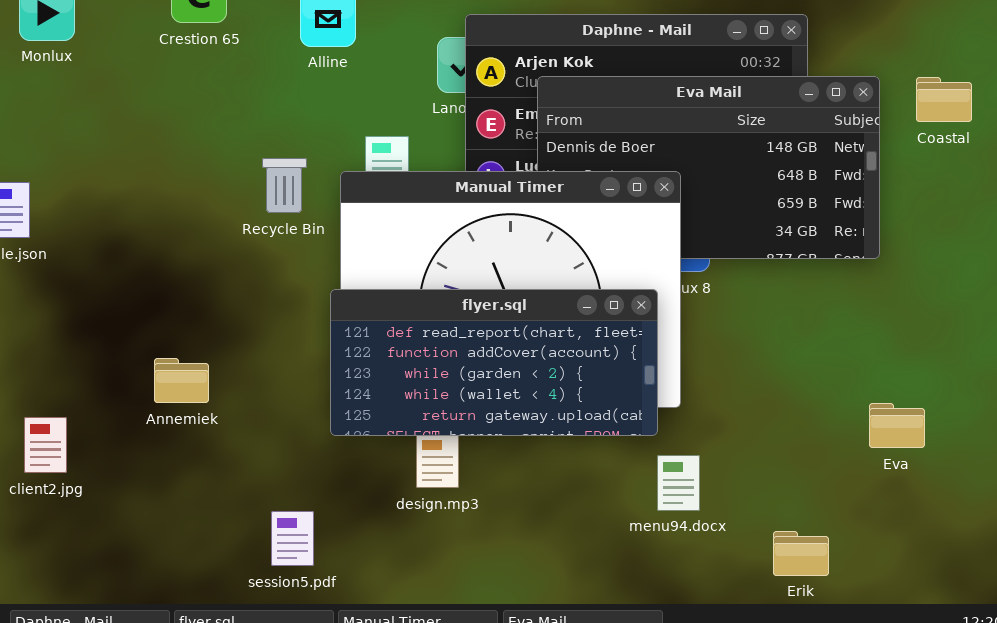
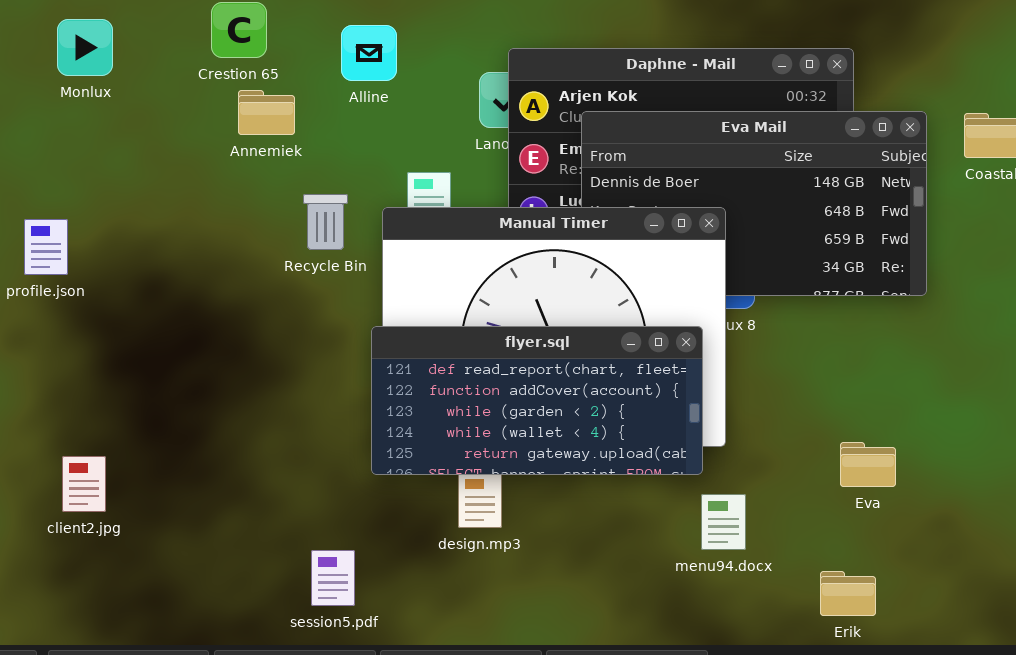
Annemiek: [154,358,209,403] -> [238,90,295,135], moved
Eva: [869,403,925,448] -> [840,442,896,487], moved

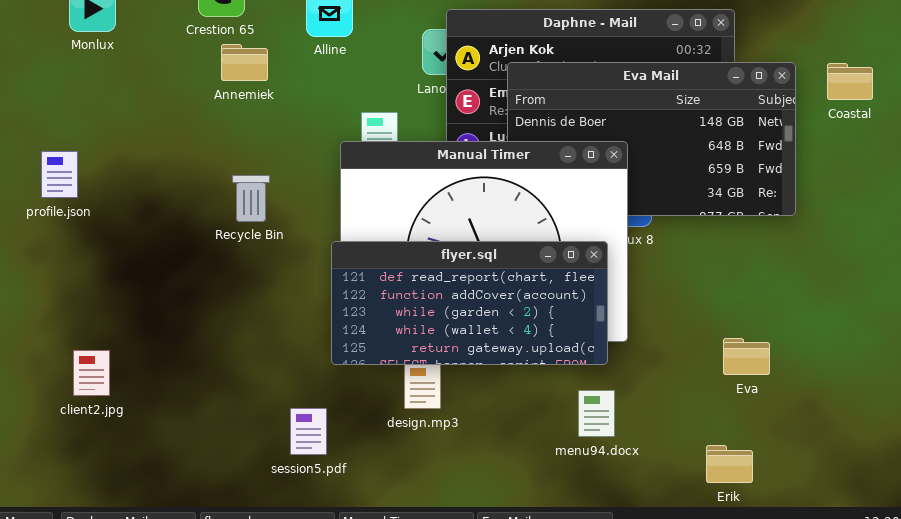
Recycle Bin: [303,194,348,250] -> [232,175,270,222], moved
menu94.docx: [701,494,746,550] -> [578,390,615,437], moved
session5.pdf: [311,550,355,606] -> [290,408,327,455], moved

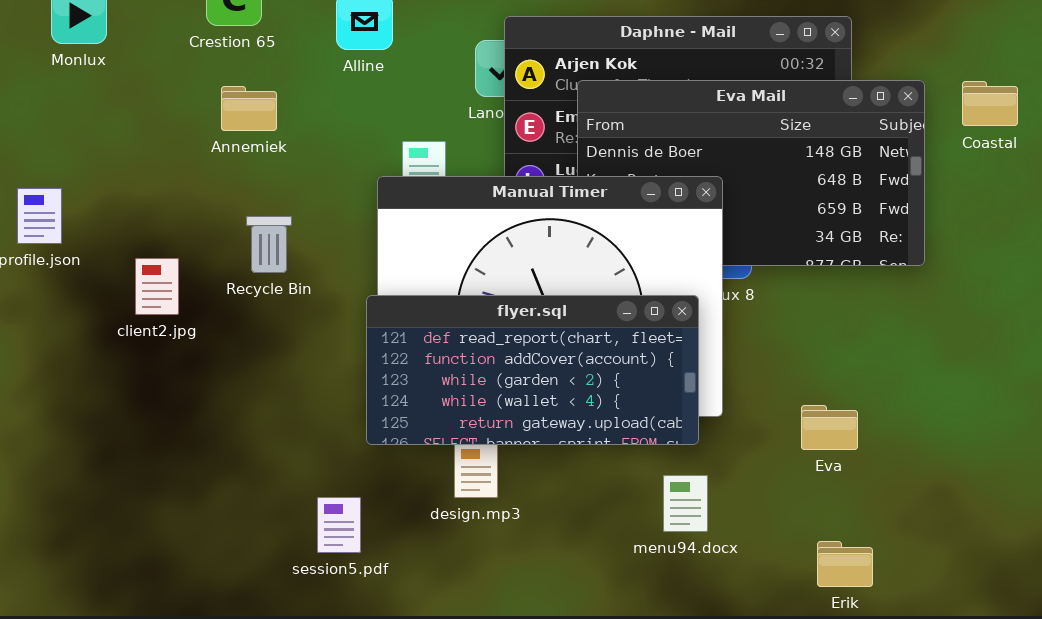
Annemiek: [221,44,268,81] -> [221,86,277,131], moved
Eva: [723,338,770,375] -> [801,405,858,450], moved
client2.jpg: [73,350,110,396] -> [135,258,179,315], moved

